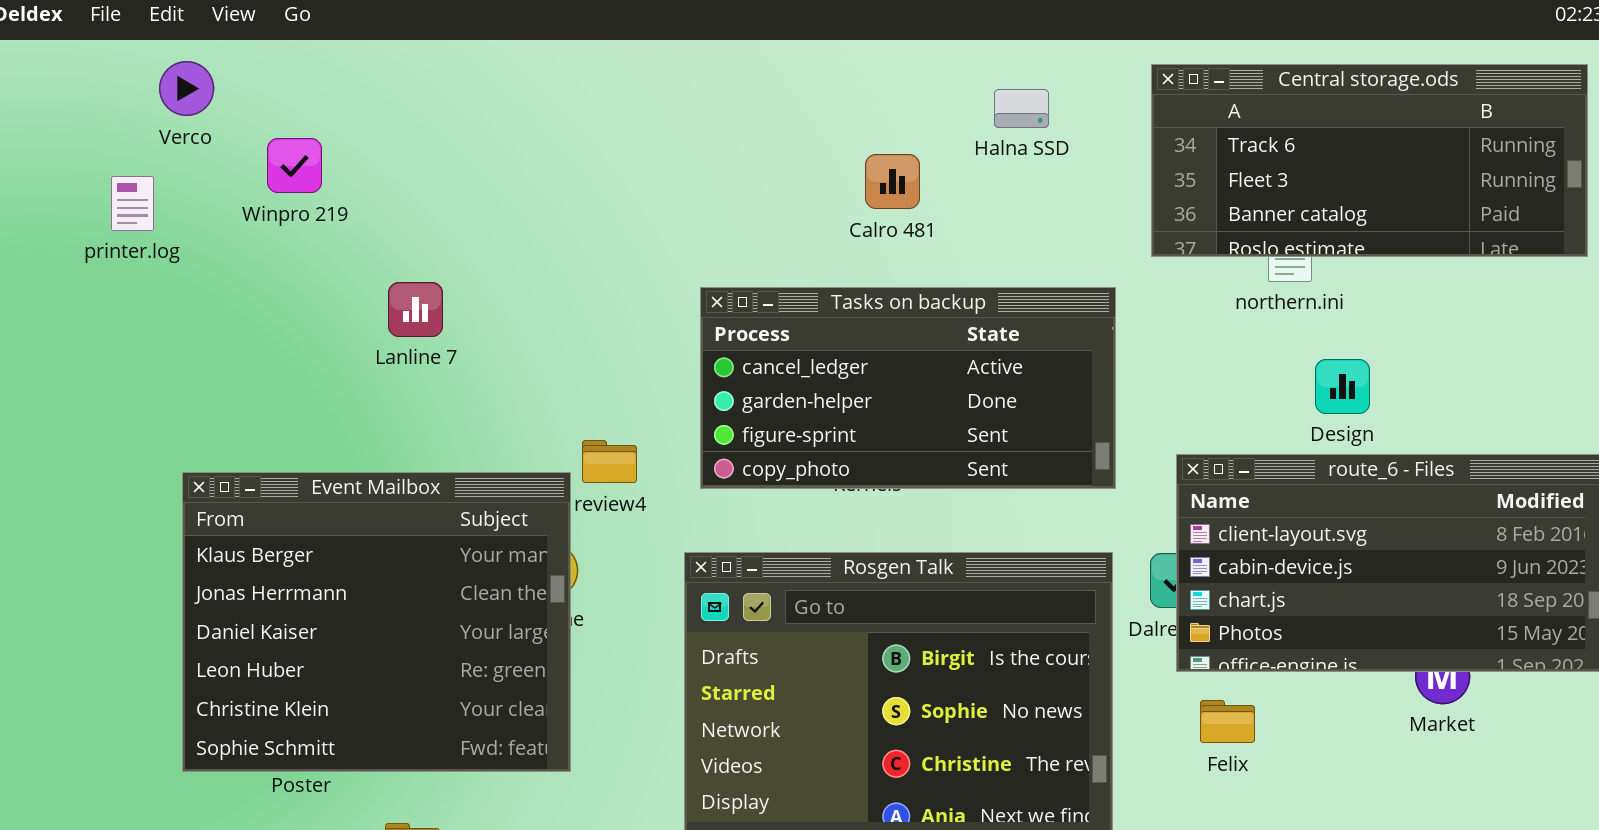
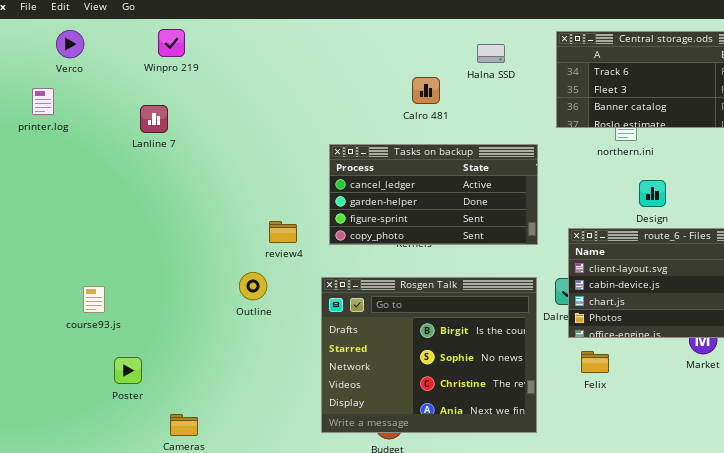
Winpro 219: [267,138,322,193] -> [158,29,185,57], moved
Lanline 7: [388,282,443,337] -> [140,105,168,133], moved
Event Mailbox: [182,472,571,772] -> none, closed

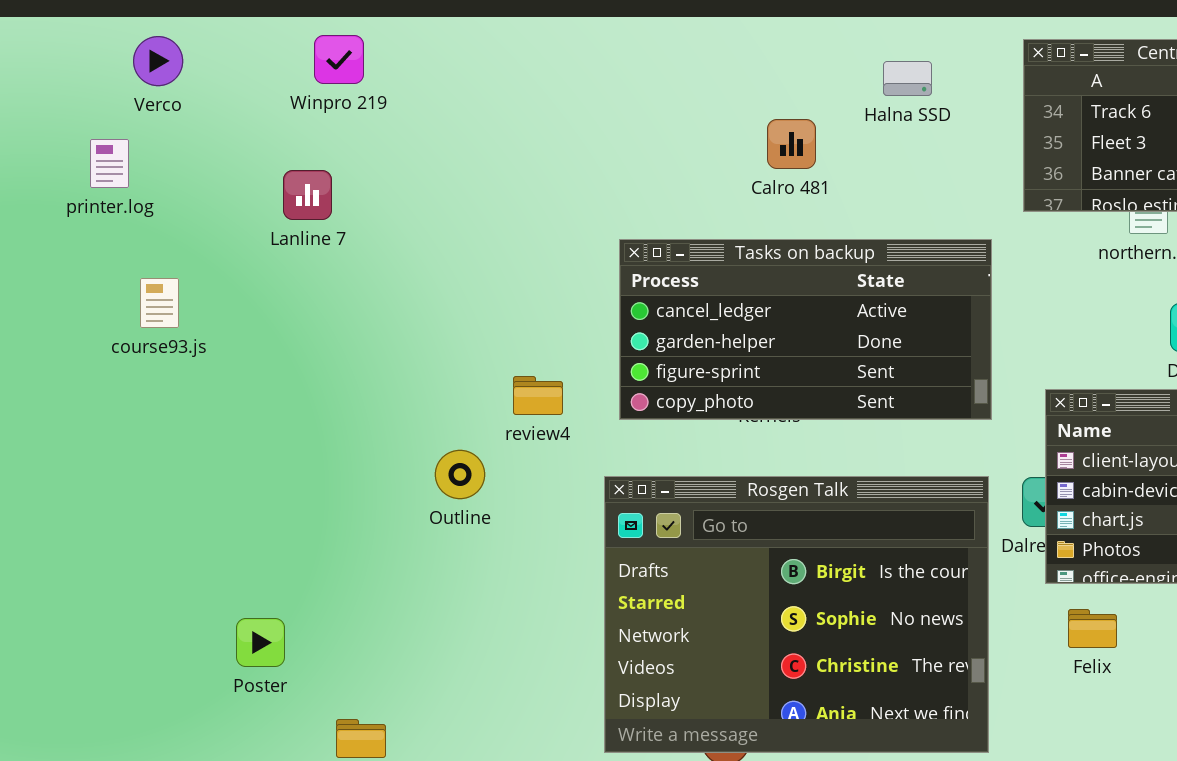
Outline: [239,272,267,300] -> [435,450,485,499], moved
course93.js: [83,286,105,313] -> [140,278,179,328], moved

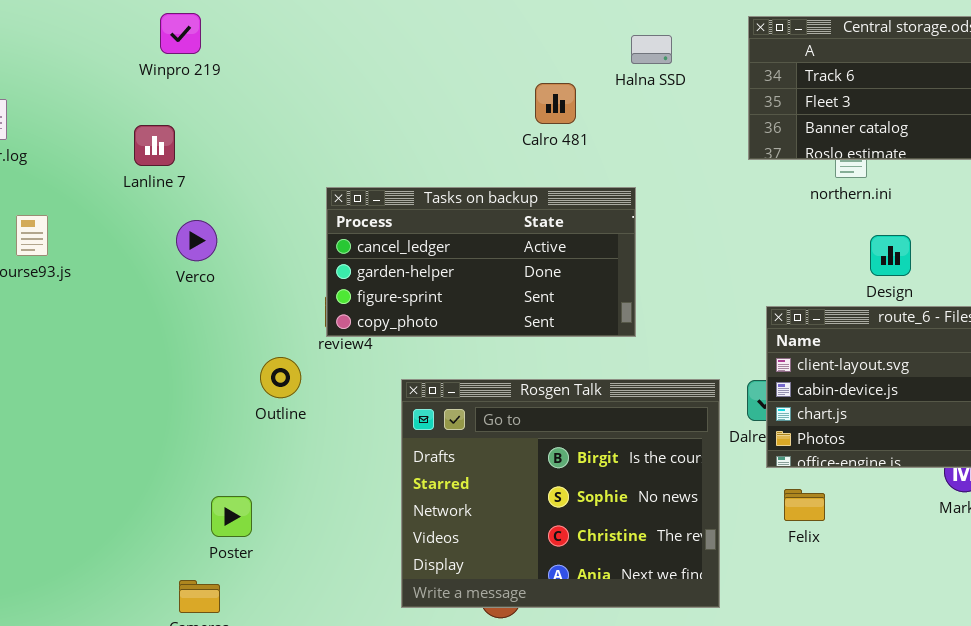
Verco: [133,36,183,86] -> [176,220,217,261], moved
Tasks on backup: [619,239,992,420] -> [326,187,636,337], moved
Poster: [236,618,285,667] -> [211,496,252,537], moved

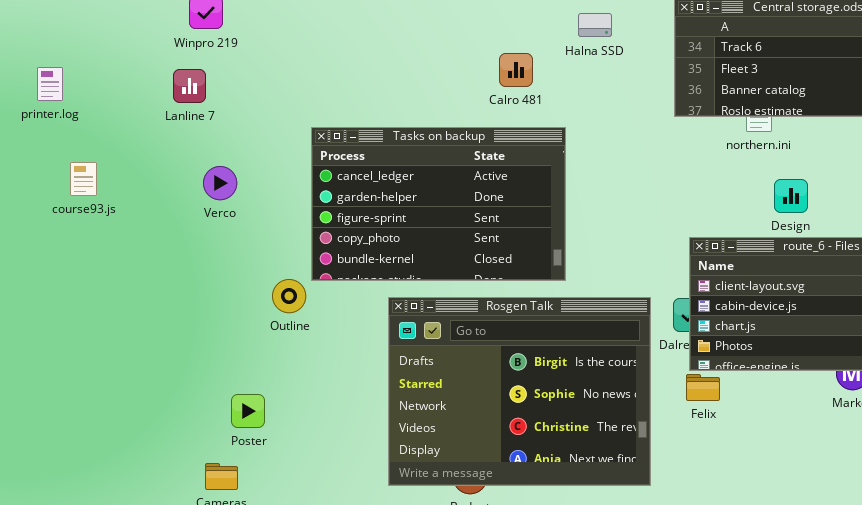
Lanline 7: [134,125,175,166] -> [173,69,206,103], moved
Tasks on backup: [326,187,636,337] -> [311,127,566,281], moved, resized
Felix: [784,489,825,521] -> [686,374,720,401], moved

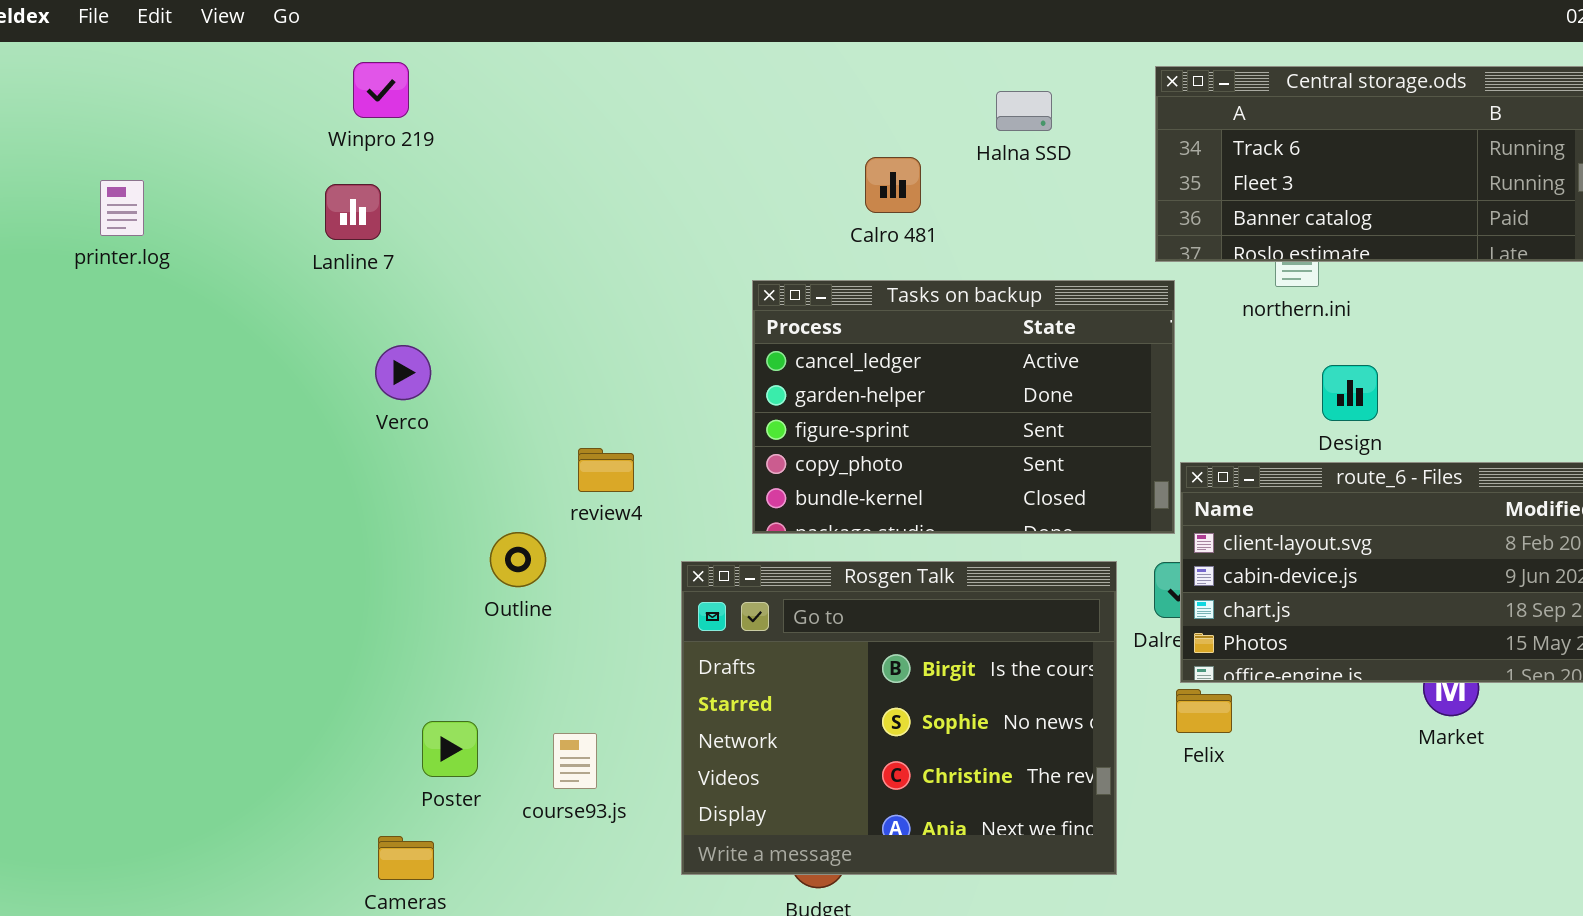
Tasks on backup: [311,127,566,281] -> [752,280,1175,534], moved
course93.js: [70,162,97,196] -> [553,733,597,789], moved

